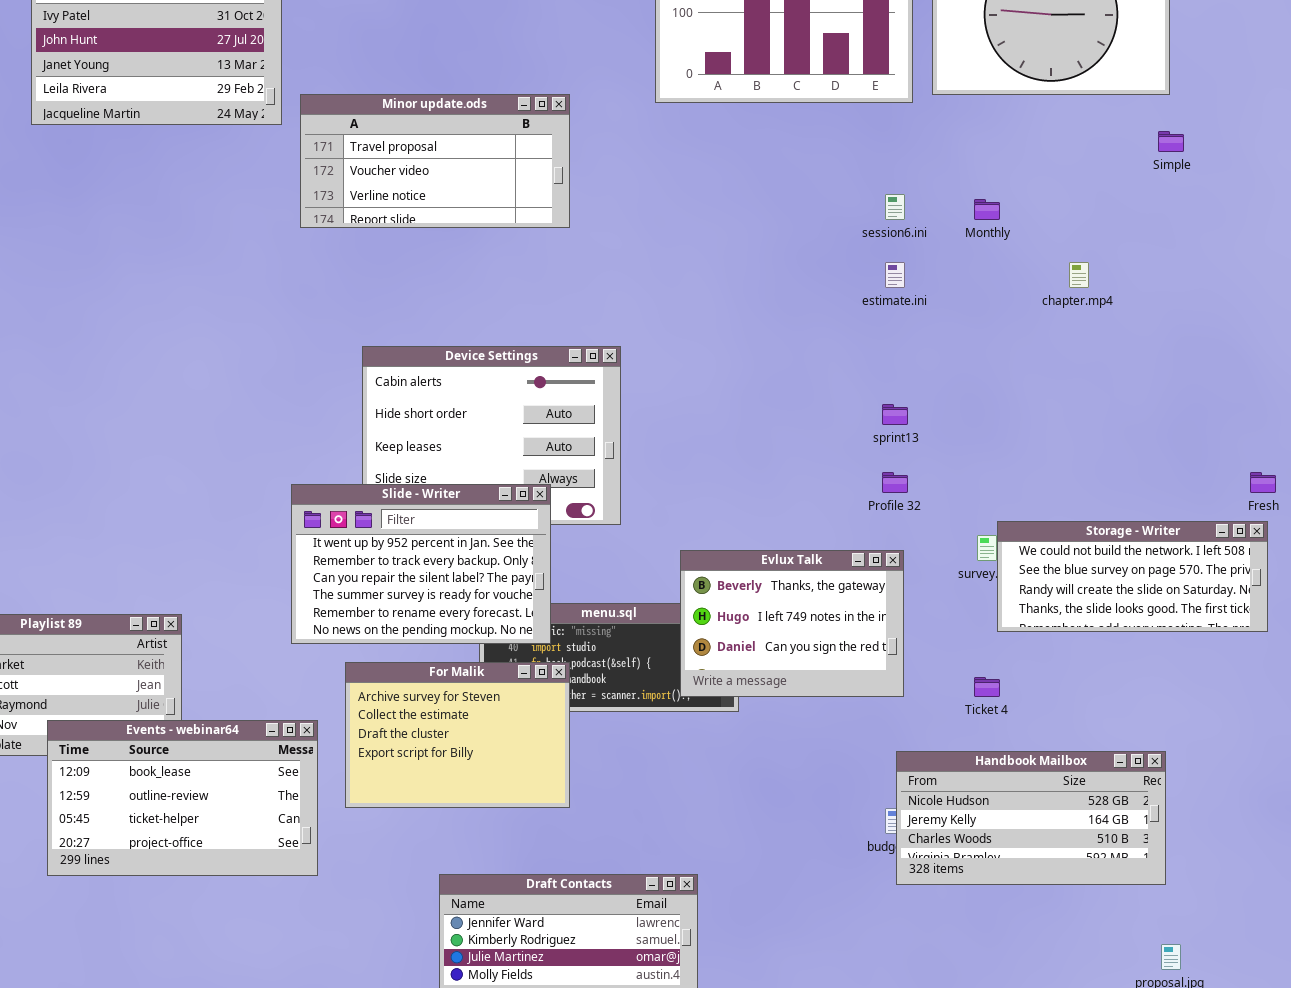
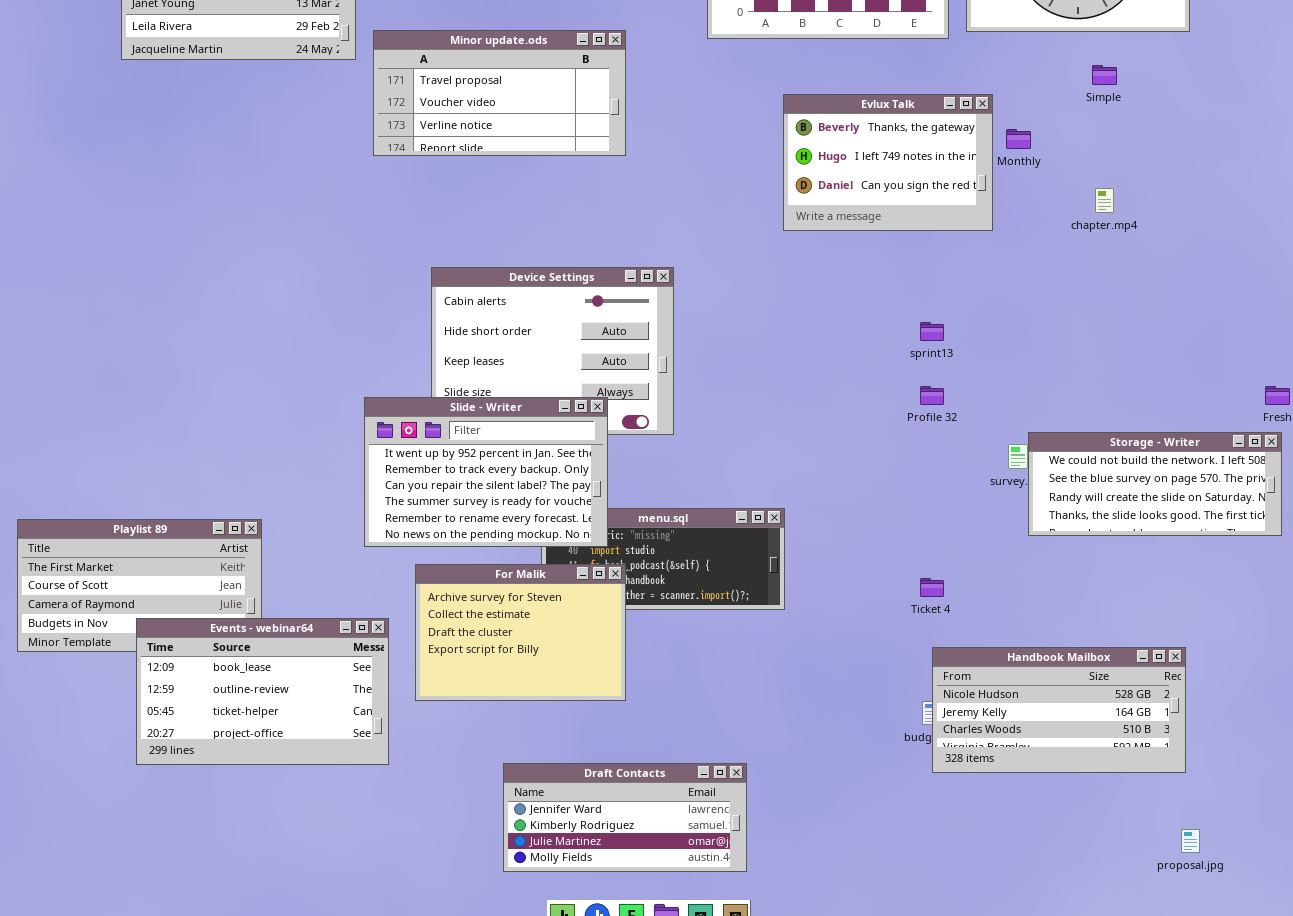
Simple: [1158,131,1184,152] -> [1092,65,1117,85], moved
Evlux Talk: [680,550,904,697] -> [783,94,993,231], moved
Ticket 4: [974,677,1000,697] -> [920,578,944,597], moved

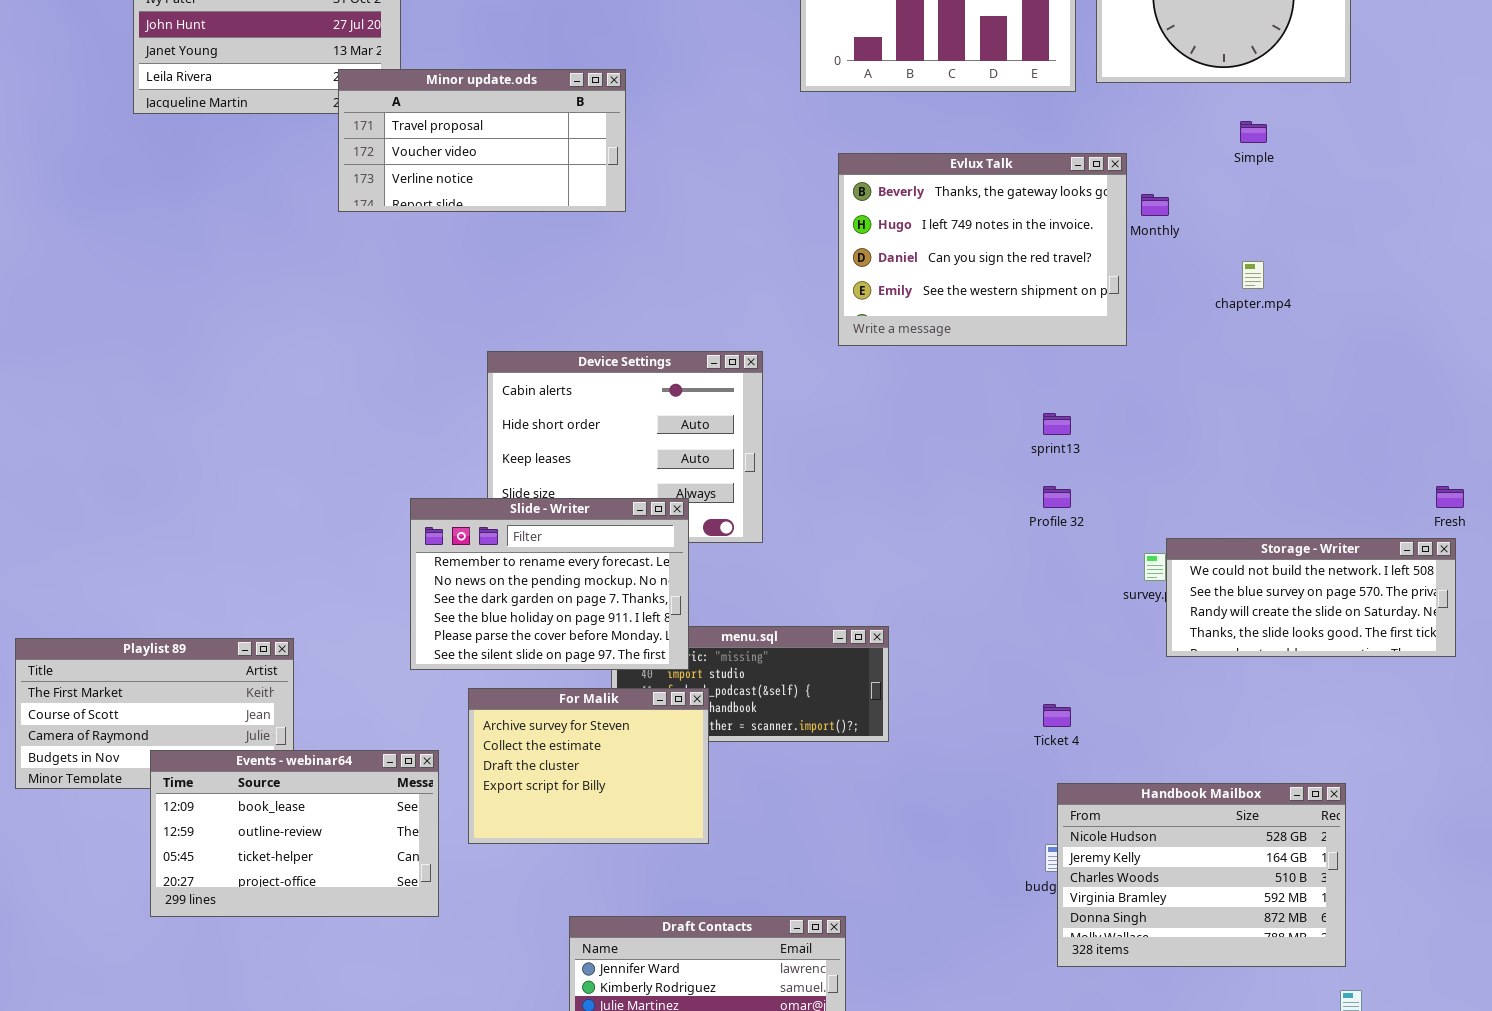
Minor update.ods: [373,30,626,156] -> [338,69,626,212], moved
Evlux Talk: [783,94,993,231] -> [838,153,1127,346], resized
Slide - Writer: [364,397,608,547] -> [410,498,689,670], scrolled down 4 rows
Handbook Mailbox: [932,647,1186,773] -> [1057,783,1346,967], resized

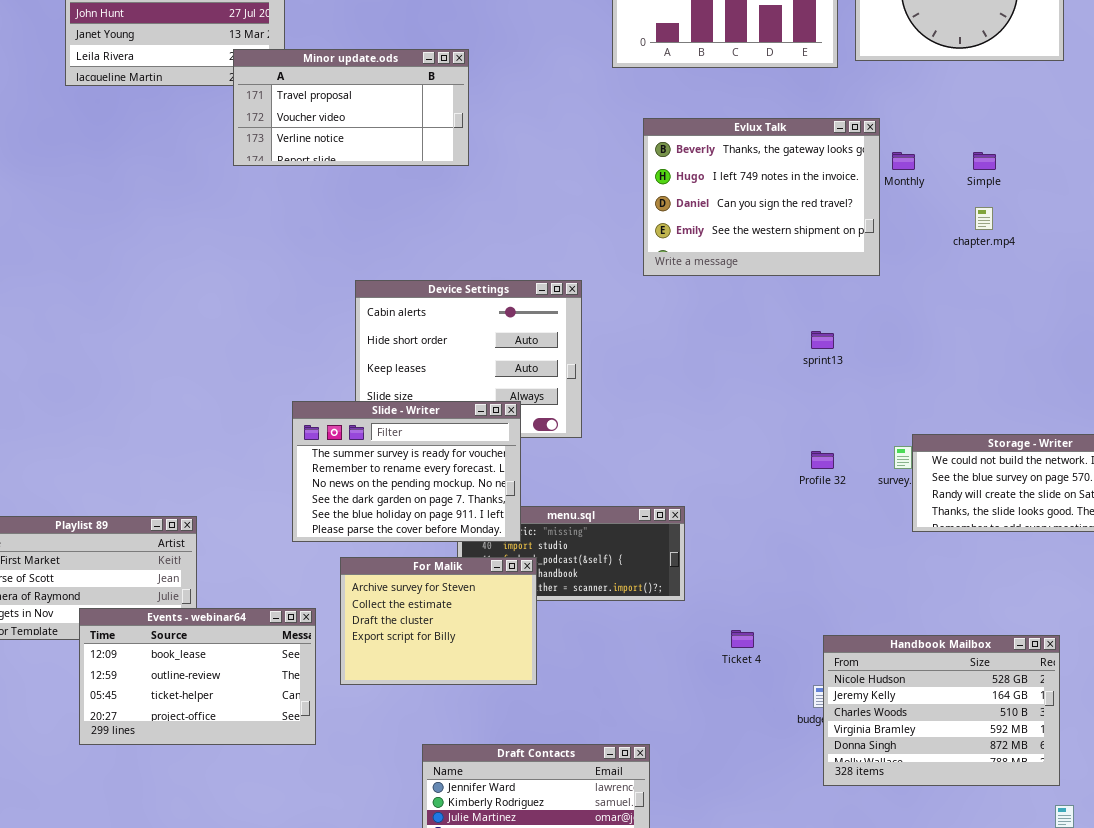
Simple: [1240,121,1267,143] -> [973,152,996,170], moved
Profile 32: [1043,486,1071,508] -> [811,451,834,469], moved
Slide - Writer: [410,498,689,670] -> [292,401,521,542], scrolled up 1 row
Ticket 4: [1043,704,1071,727] -> [731,630,754,648], moved

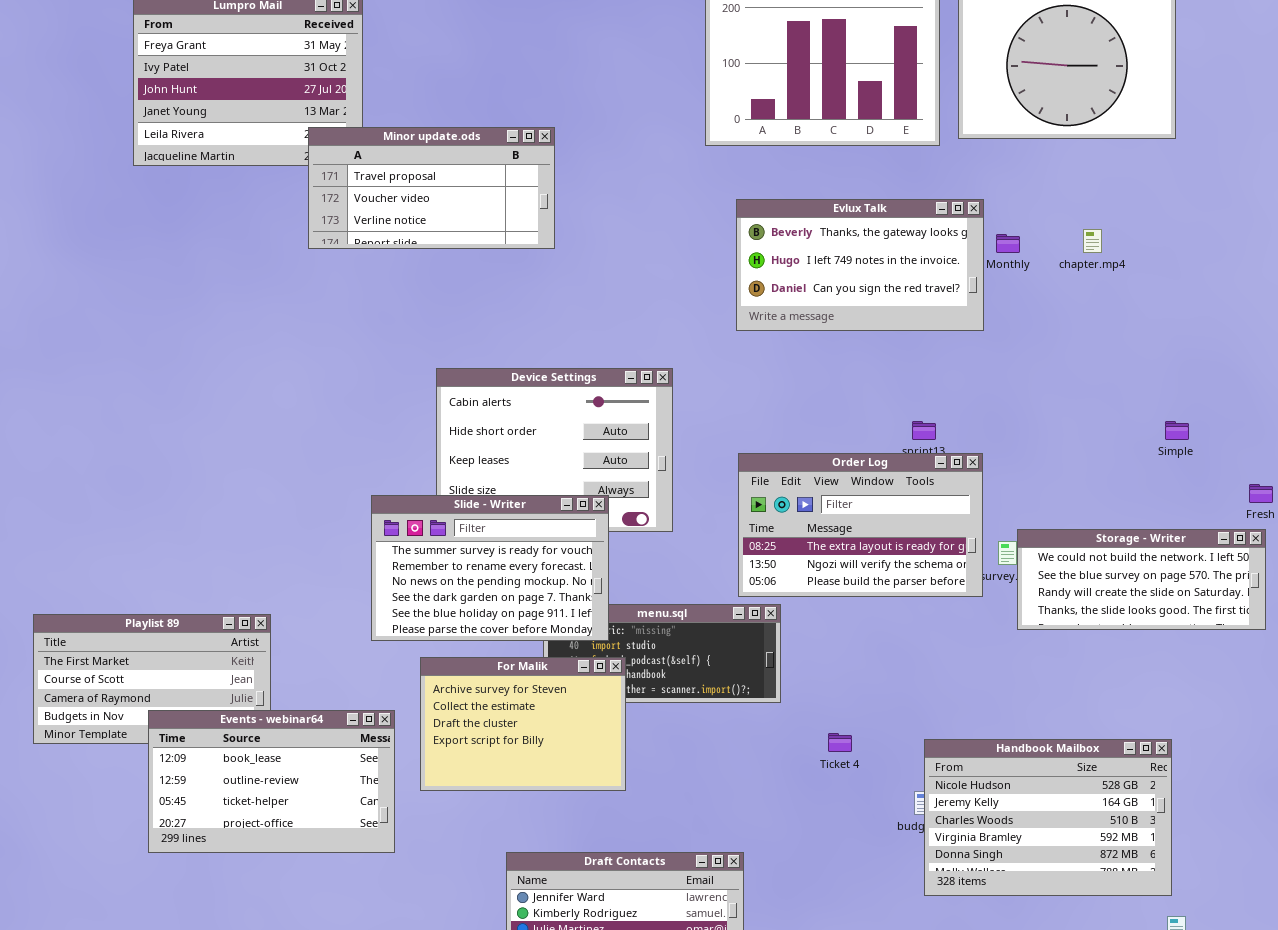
Evlux Talk: [643,118,880,276] -> [736,199,984,331], resized
Simple: [973,152,996,170] -> [1165,421,1189,440], moved
chapter.mp4: [975,207,993,230] -> [1083,229,1102,253], moved
Order Log: none -> [738,453,983,597], opened

